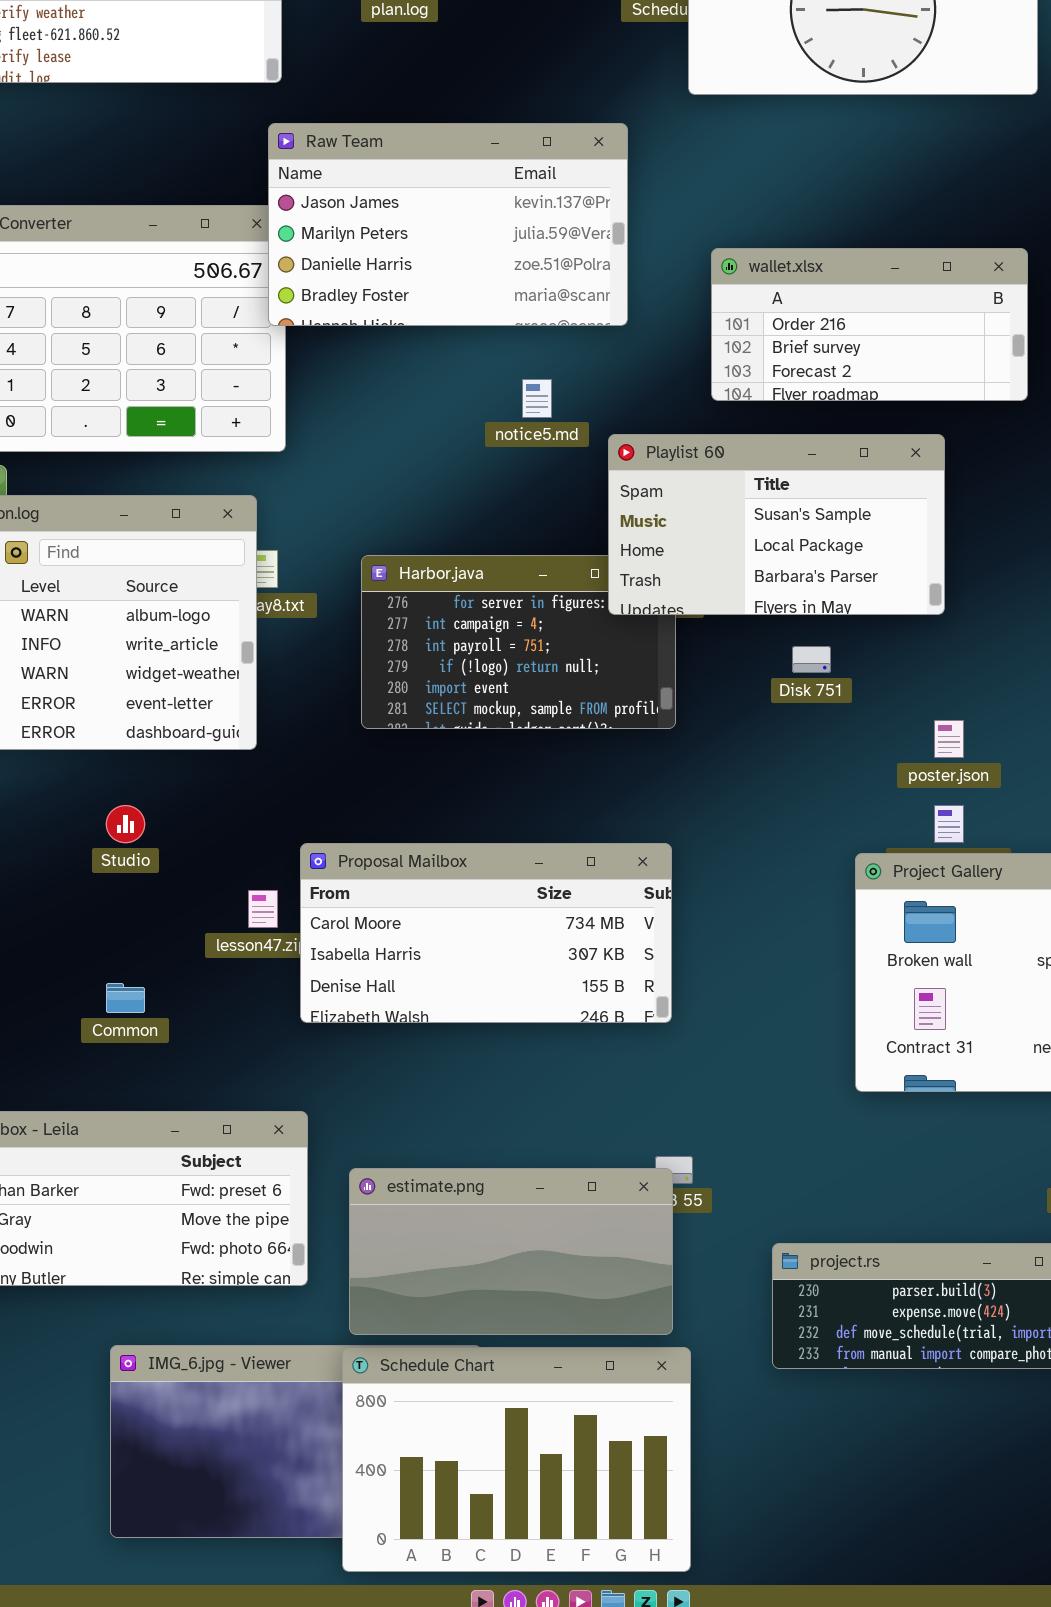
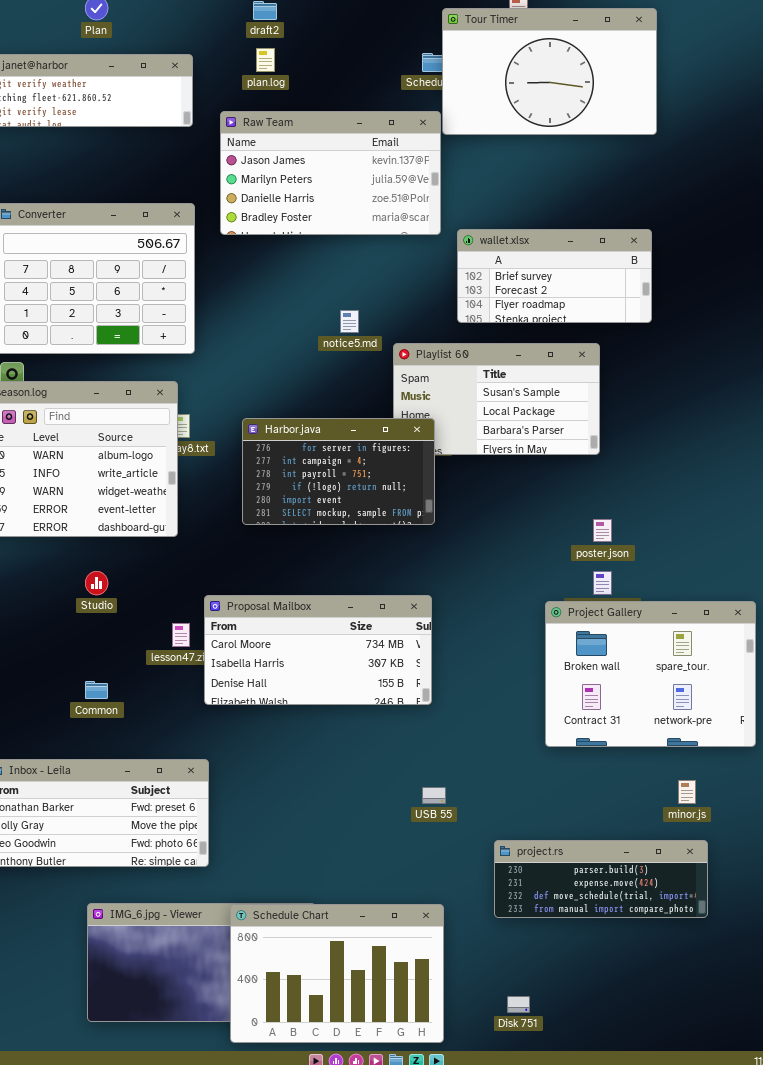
Raw Team: [268,123,628,326] -> [220,111,441,235], moved
wallet.xlsx: [711,248,1028,401] -> [457,229,652,323], scrolled down 1 row
Harbor.java: [361,555,676,729] -> [242,418,435,525], raised
Disk 751: [792,646,831,673] -> [507,996,530,1013], moved
estimate.png: [349,1168,673,1335] -> none, closed

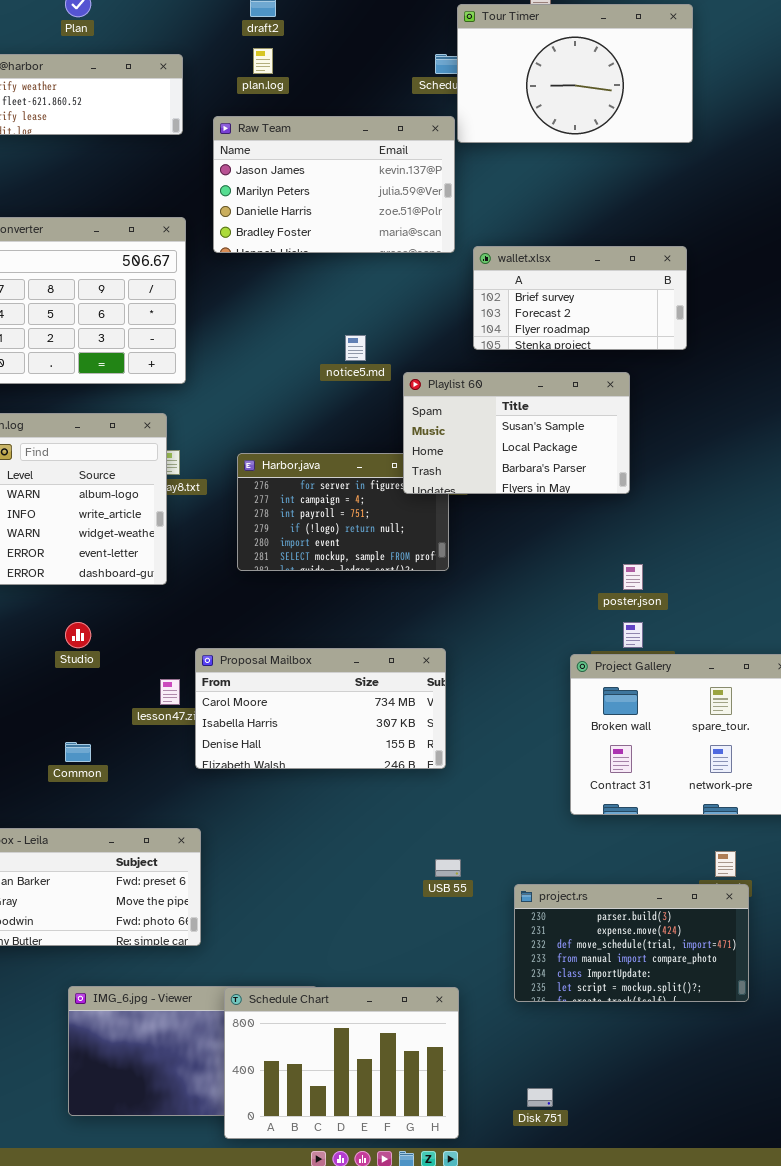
Playlist 60: [393,343,600,455] -> [403,372,630,494], raised
project.rs: [494,840,708,918] -> [514,884,749,1002], resized

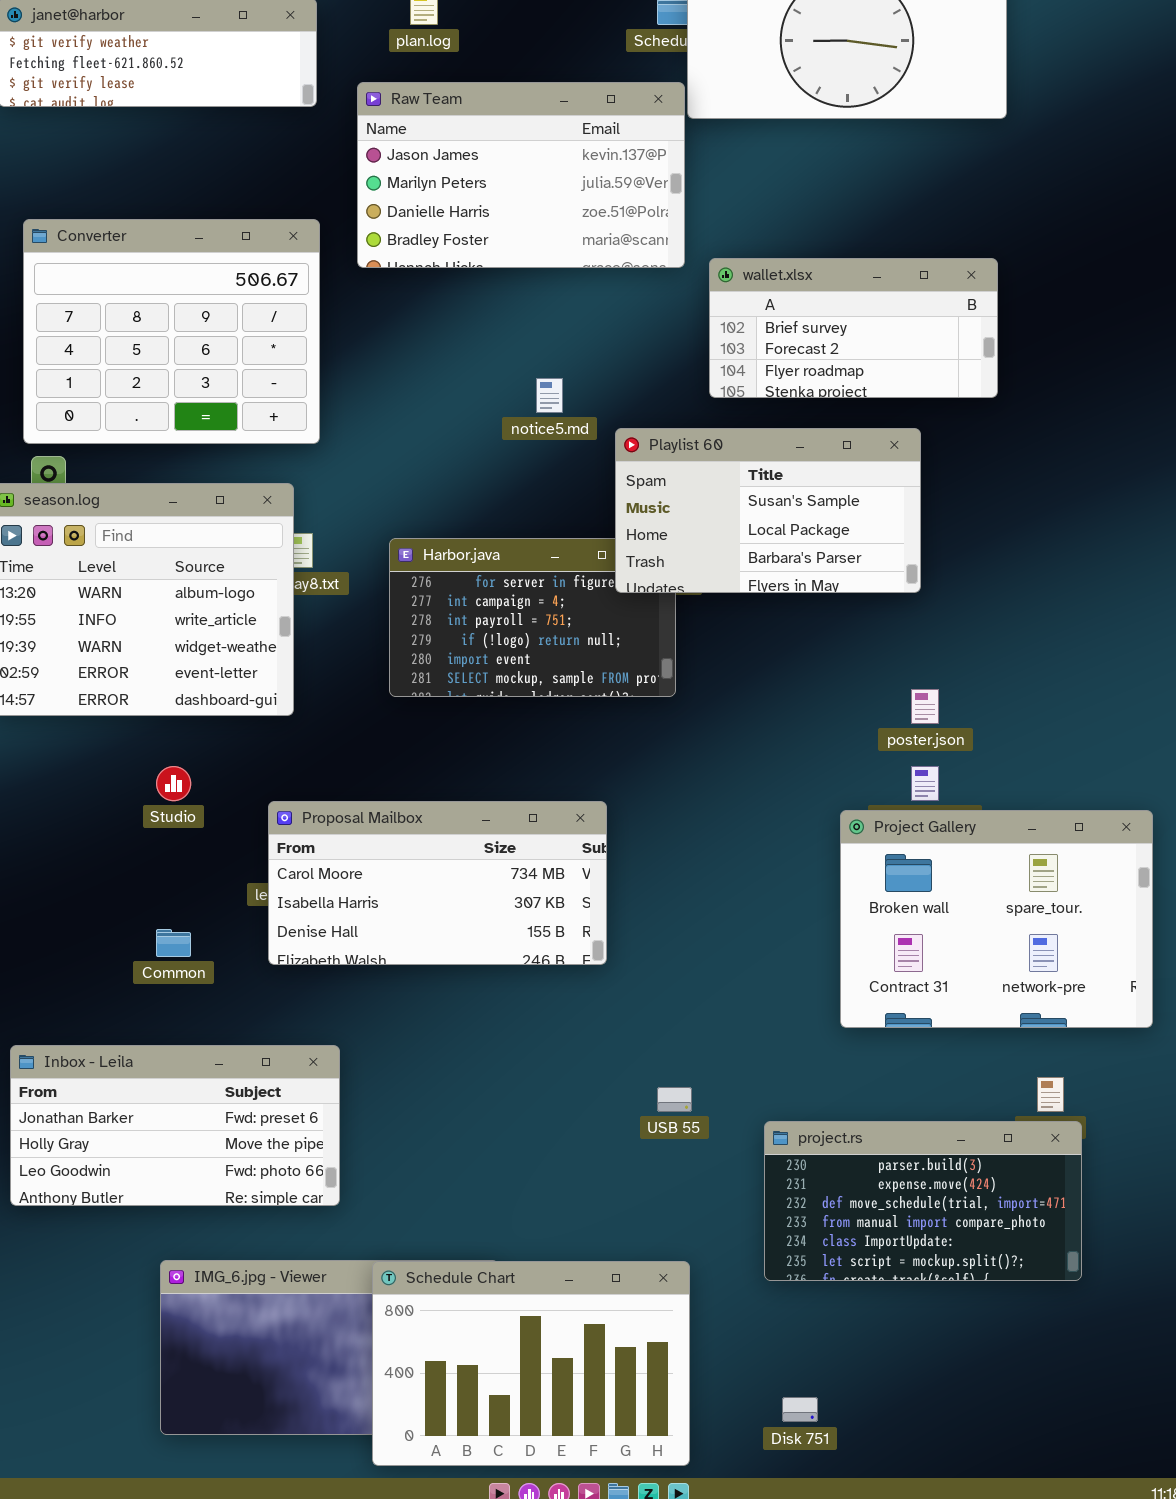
Proposal Mailbox: [195,648,446,769] -> [268,801,607,965], moved

